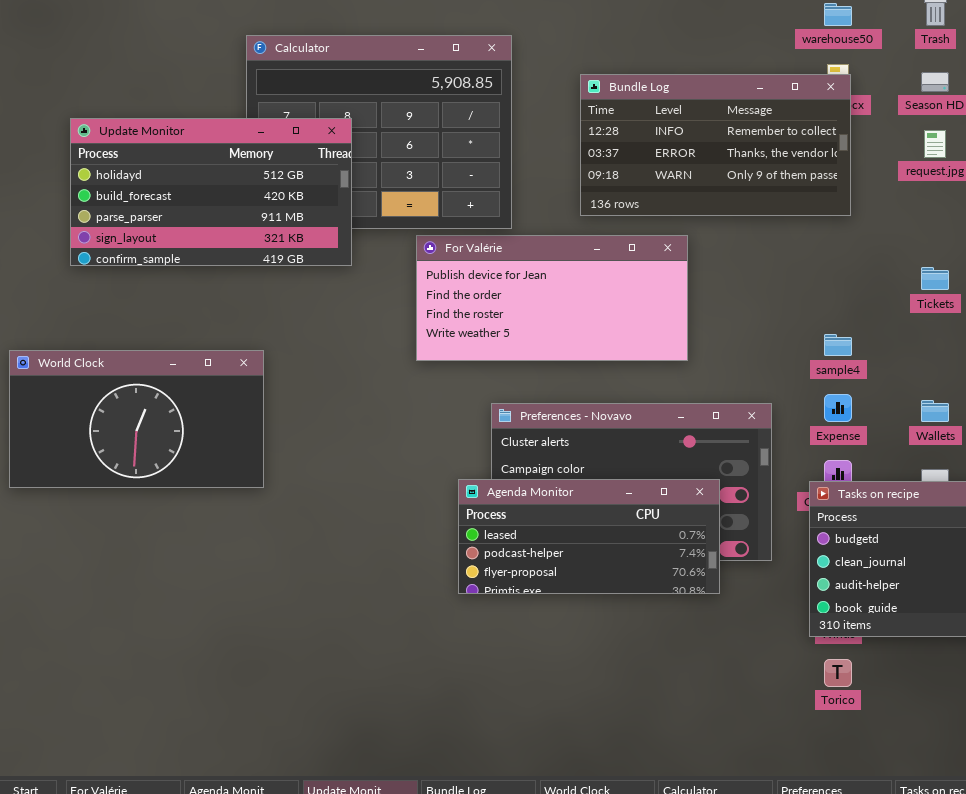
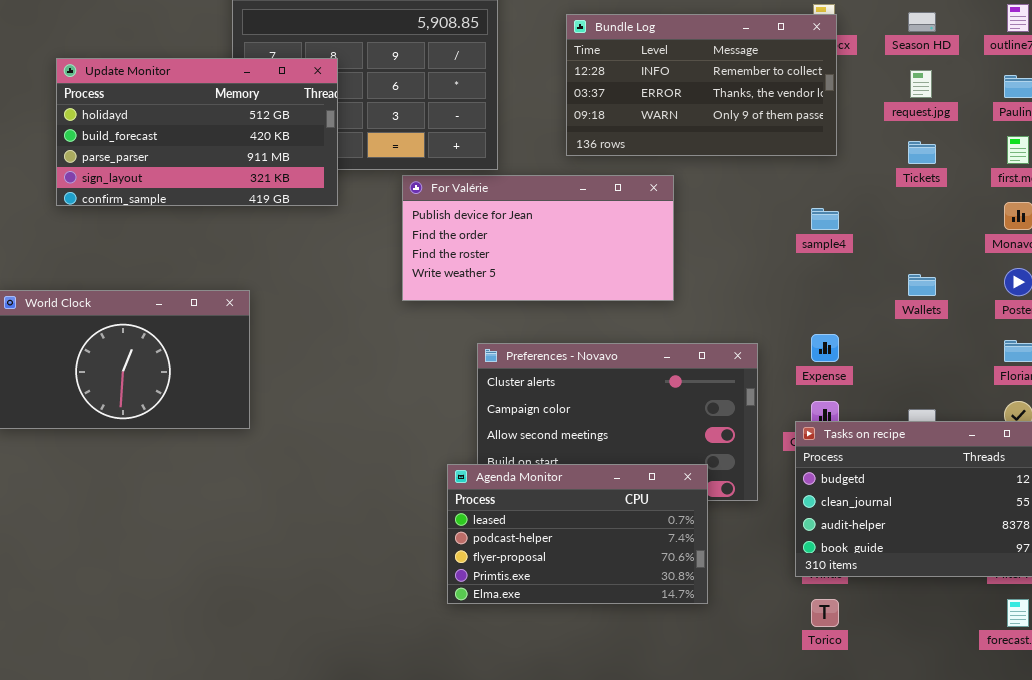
Tickets: [921,267,949,290] -> [908,141,936,164], moved
sample4: [824,334,852,356] -> [811,208,839,230], moved
Wallets: [921,400,949,422] -> [908,274,936,296], moved
Agenda Monitor: [458,479,720,594] -> [447,464,708,604], moved, resized

